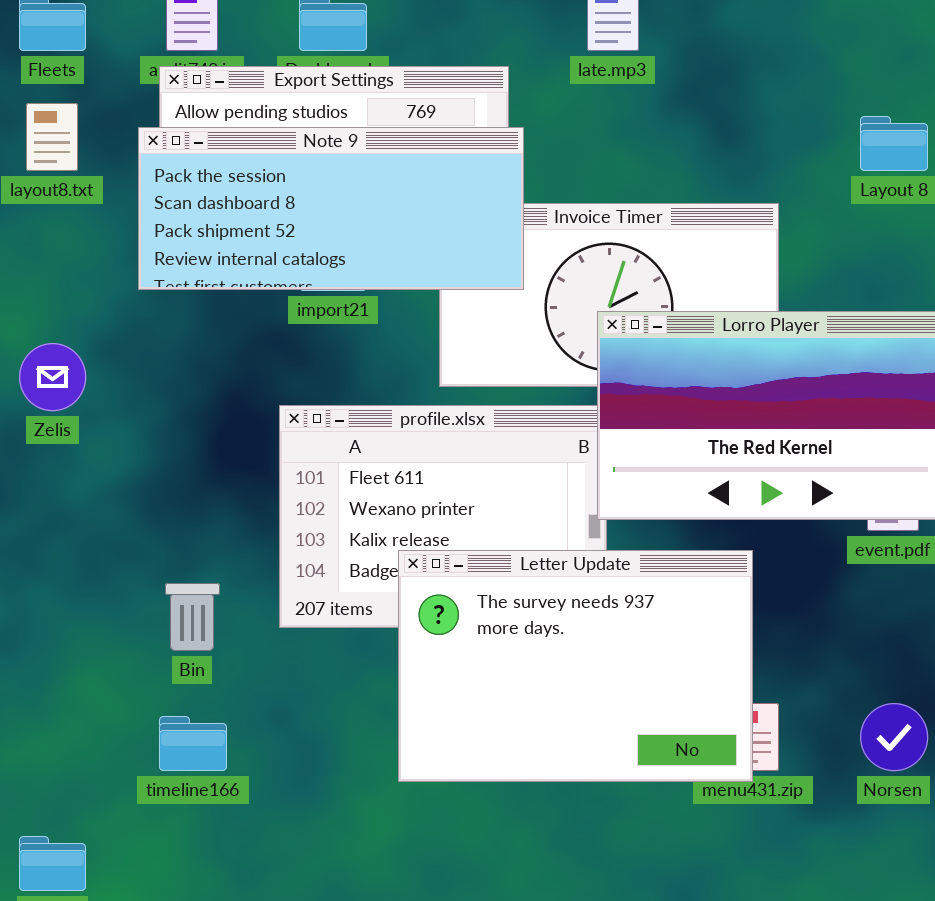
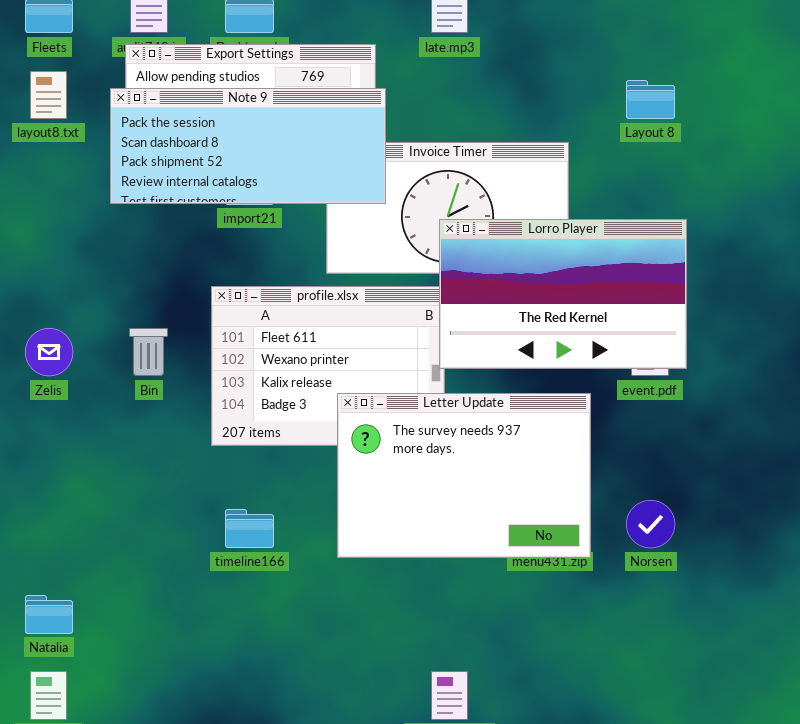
Zelis: [19,343,86,411] -> [25,328,73,376], moved
Letter Update: [398,550,753,782] -> [337,393,591,558], moved
Bin: [165,583,220,651] -> [129,328,168,376], moved
timeline166: [159,716,227,771] -> [225,509,274,548], moved

